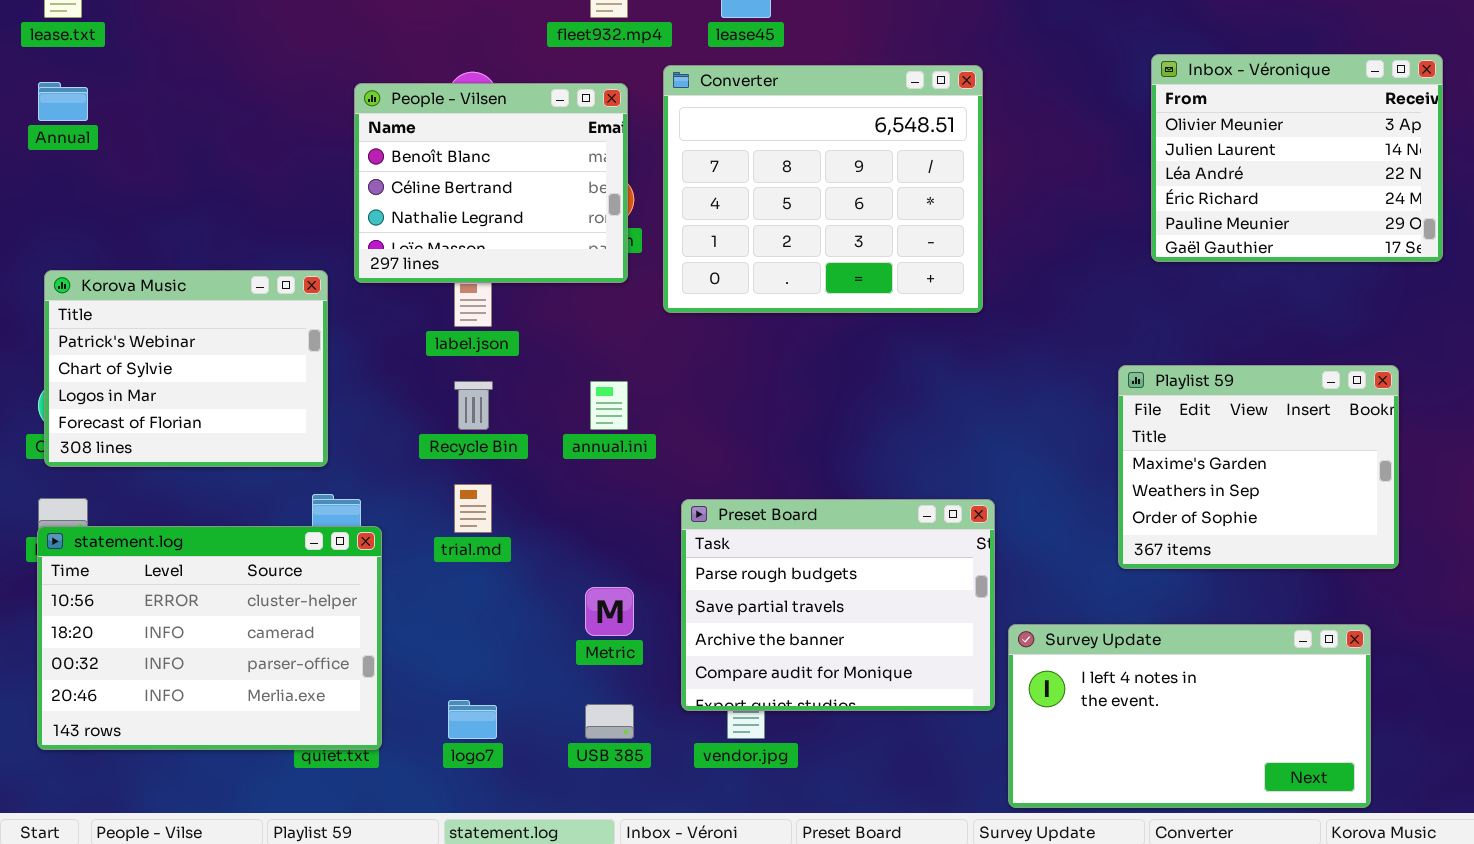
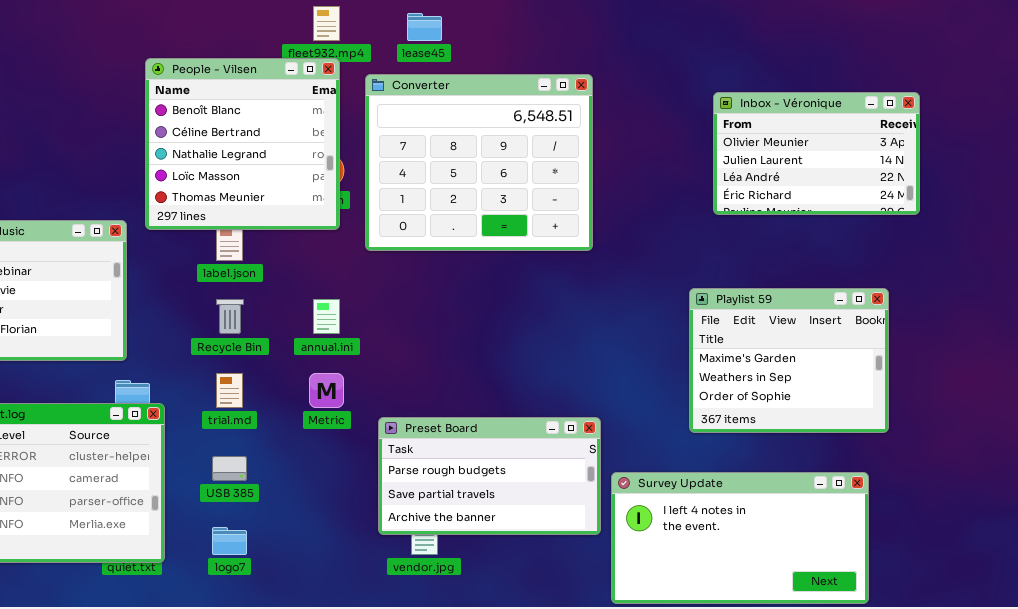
Inbox - Véronique: [1151,54,1443,262] -> [713,92,920,215], resized
People - Vilsen: [354,83,628,283] -> [145,58,340,230], resized
Preset Board: [681,499,995,711] -> [378,417,601,535], resized
Metric: [585,587,634,636] -> [309,373,344,408], moved
USB 385: [585,704,634,739] -> [212,456,247,481], moved

